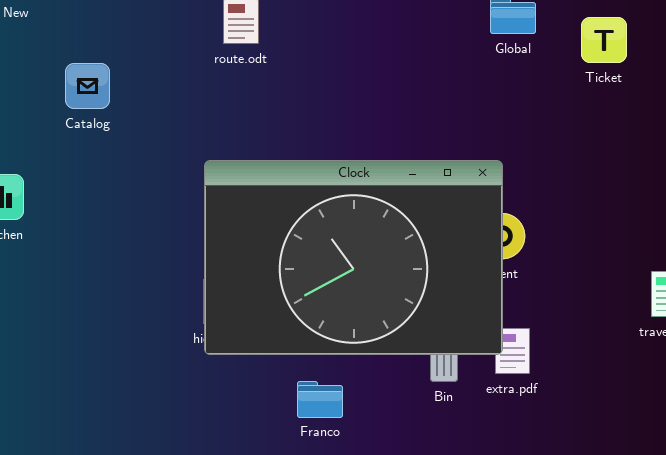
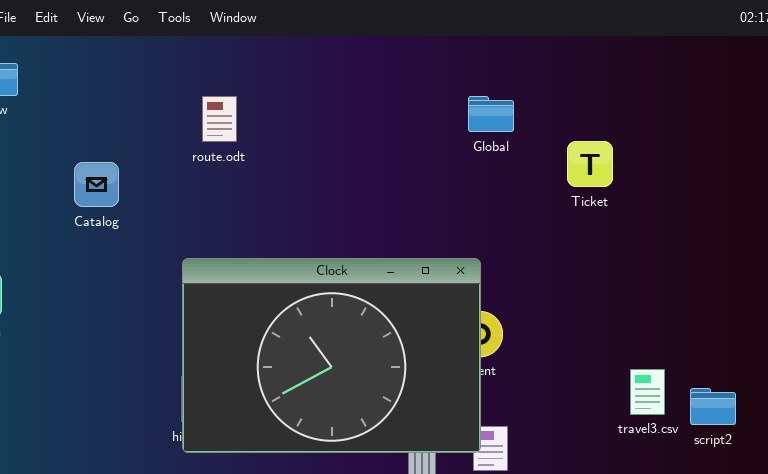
Ticket: [581,17,627,63] -> [567,141,613,187], moved
Catalog: [65,63,110,109] -> [74,162,119,207], moved

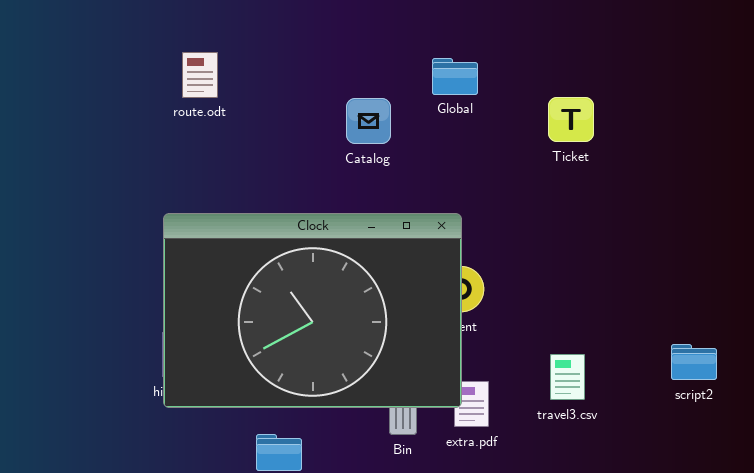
Global: [468,96,514,132] -> [432,58,478,95], moved
Catalog: [74,162,119,207] -> [346,98,391,144], moved
travel3.csv: [630,369,665,415] -> [550,354,585,400], moved

